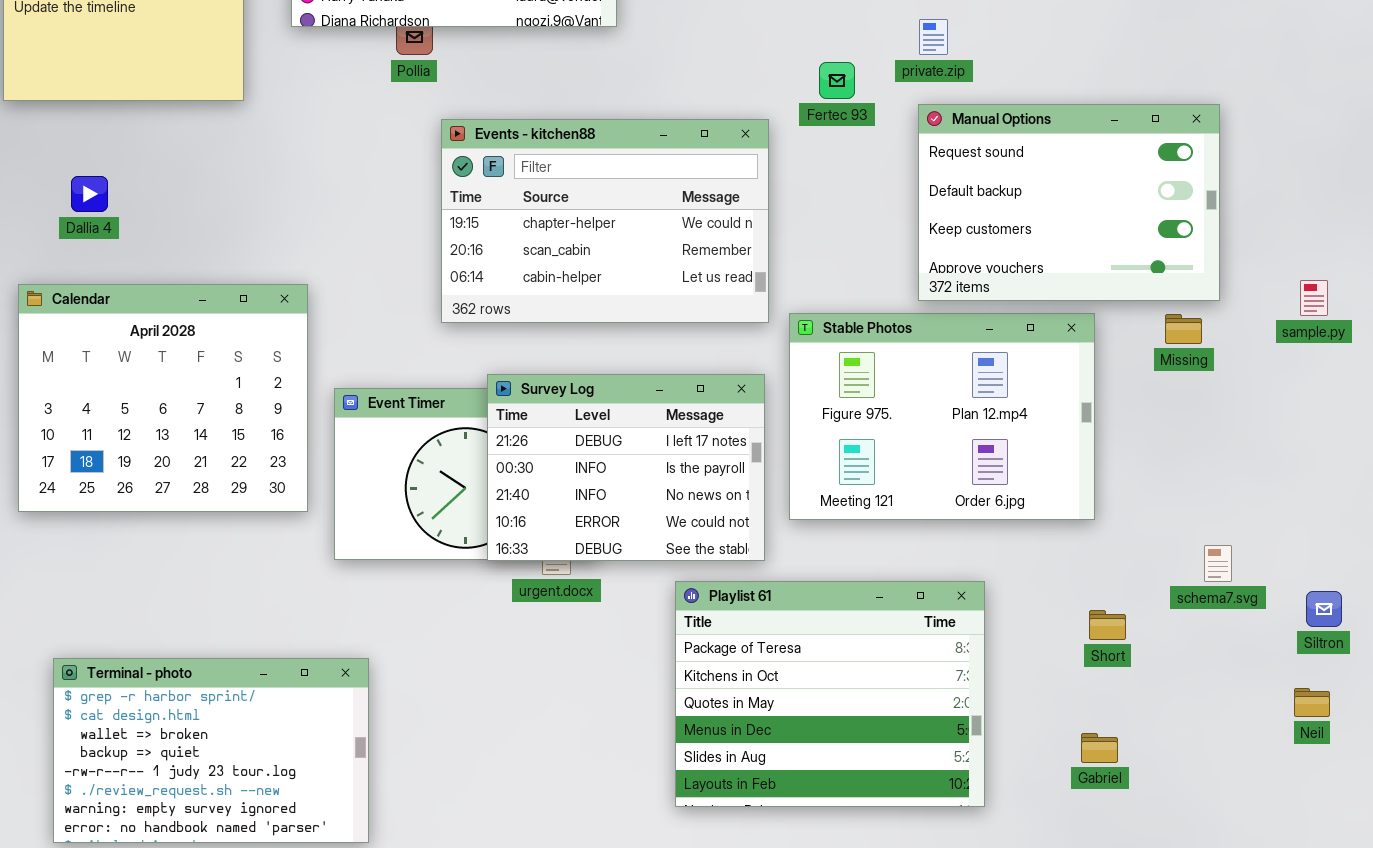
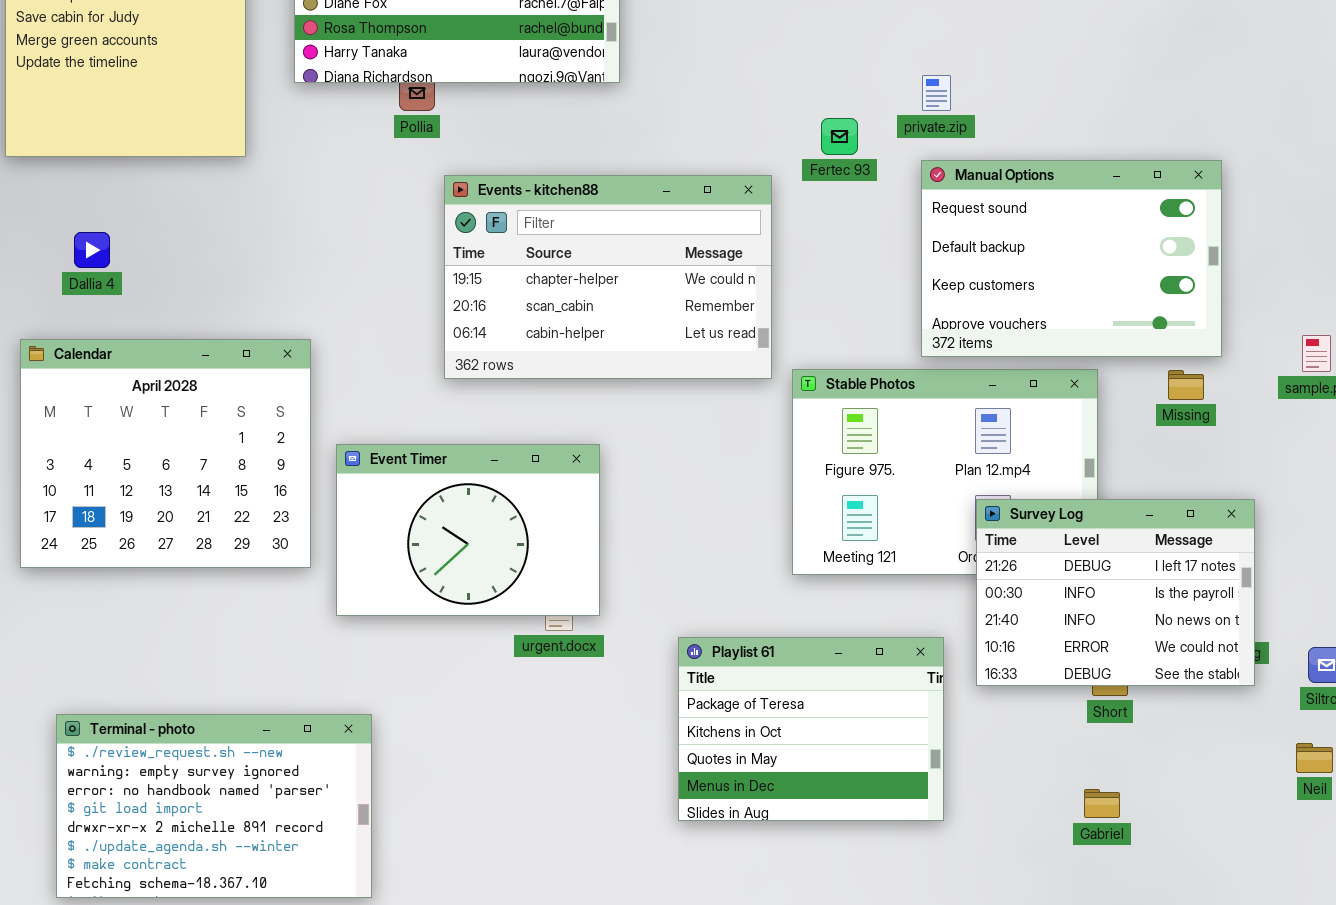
Survey Log: [487,374,765,561] -> [976,499,1255,686], moved
Playlist 61: [675,581,985,807] -> [678,637,944,821], resized
Terminal - photo: [53,658,369,843] -> [56,714,372,898], scrolled down 5 rows

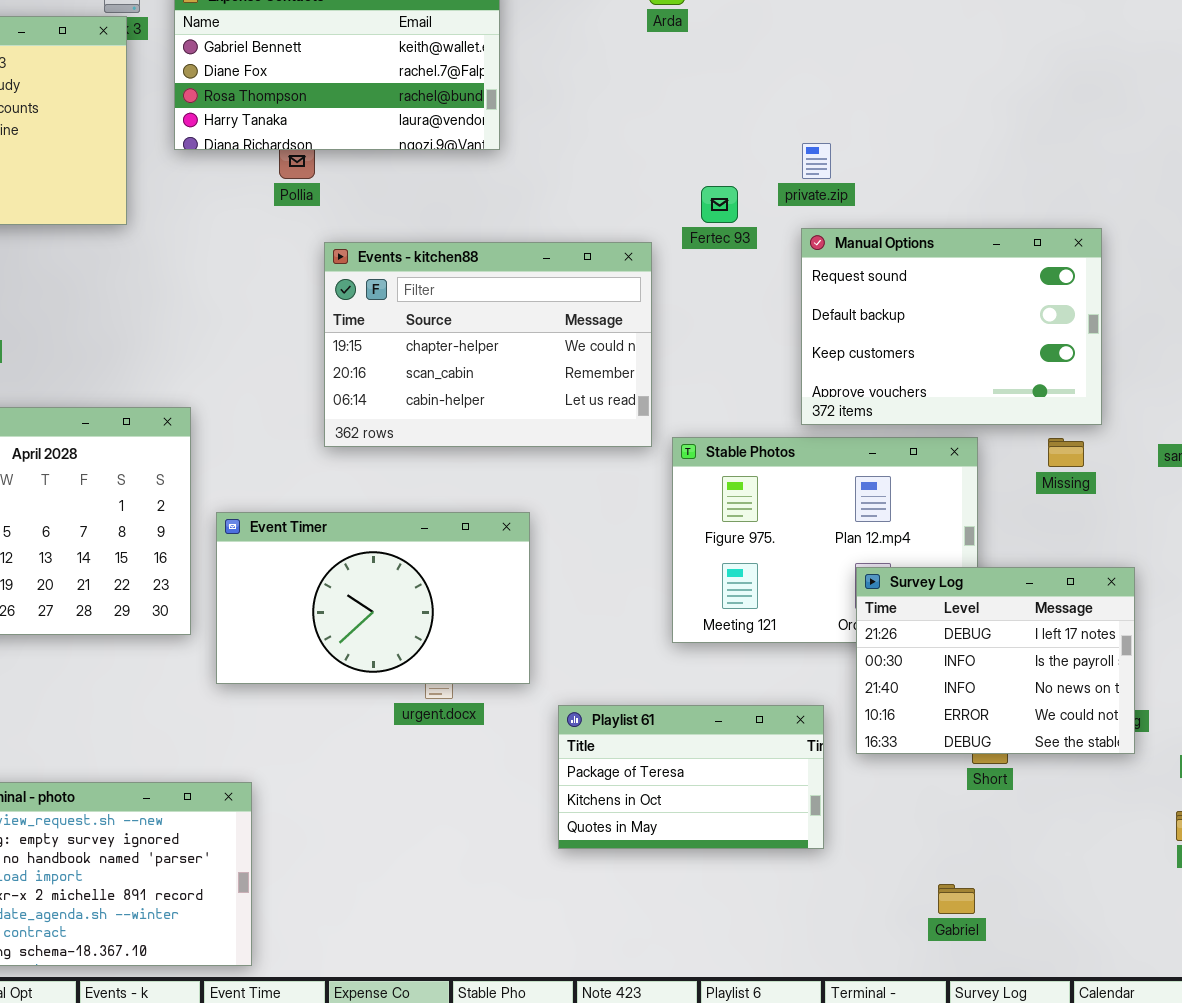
Event Timer: [336,444,600,616] -> [216,512,530,684], resized
Playlist 61: [678,637,944,821] -> [558,705,824,849], resized
Gabriel: [1084,789,1120,818] -> [938,884,975,914], moved

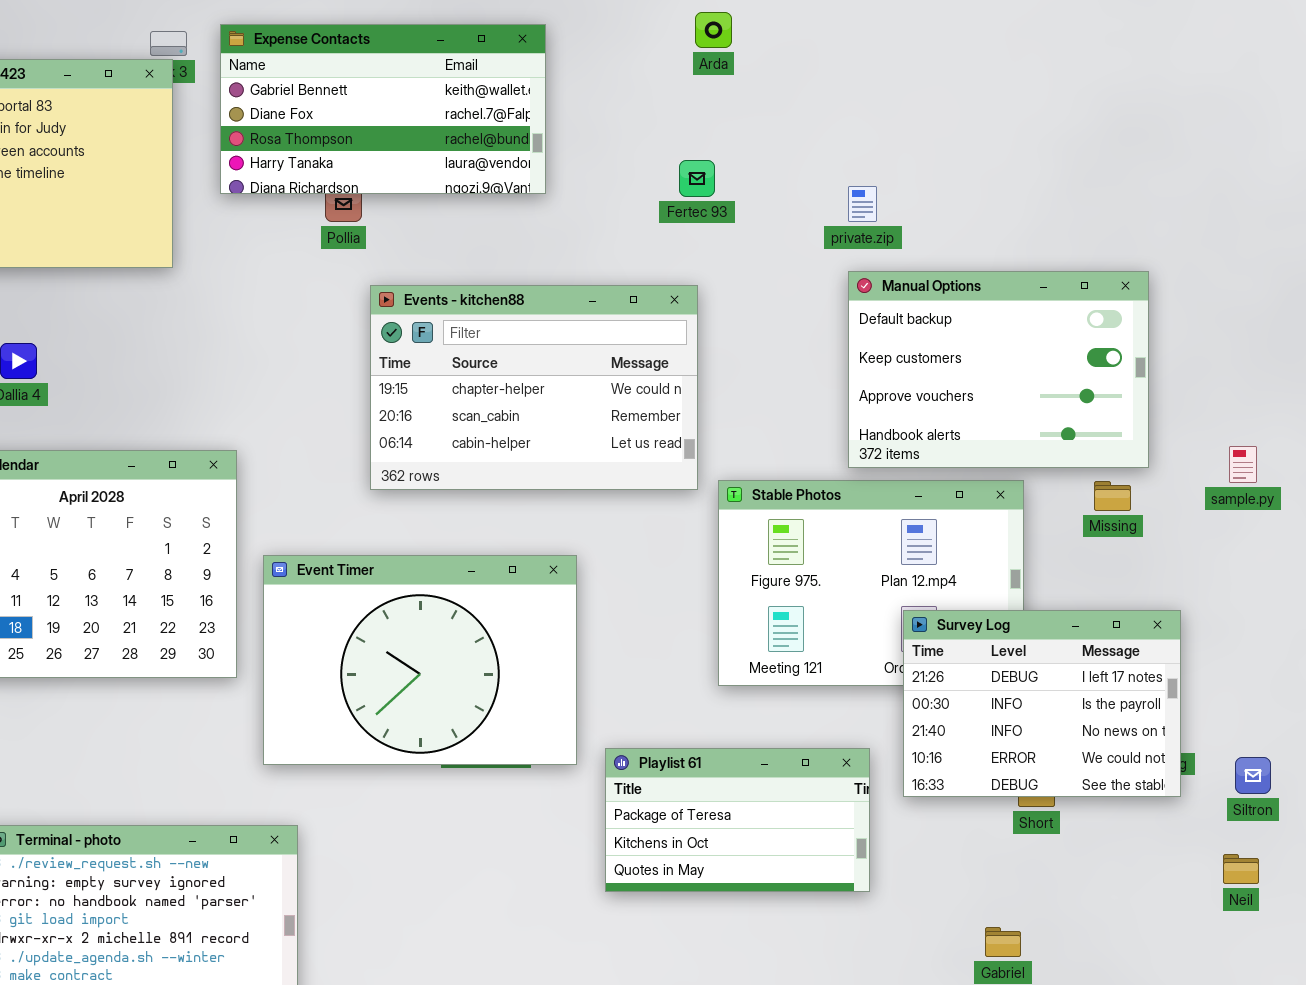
Fertec 93: [701,186,738,223] -> [679,160,715,197], moved
Manual Options: [801,228,1102,425] -> [848,271,1149,468], scrolled down 1 row
Event Timer: [216,512,530,684] -> [263,555,577,765], resized

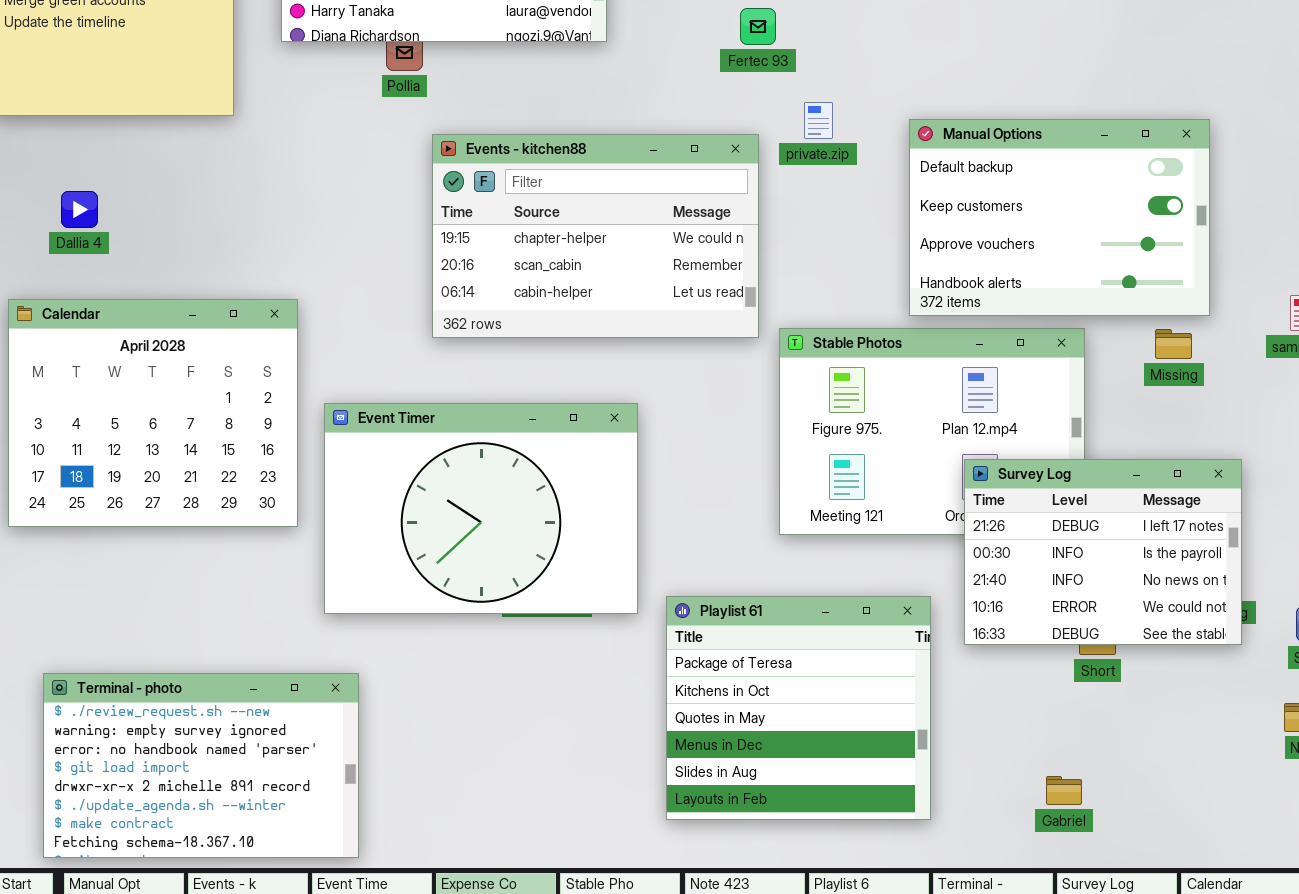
private.zip: [848,186,877,222] -> [804,102,833,139], moved
Playlist 61: [605,748,870,892] -> [666,596,931,820], resized

